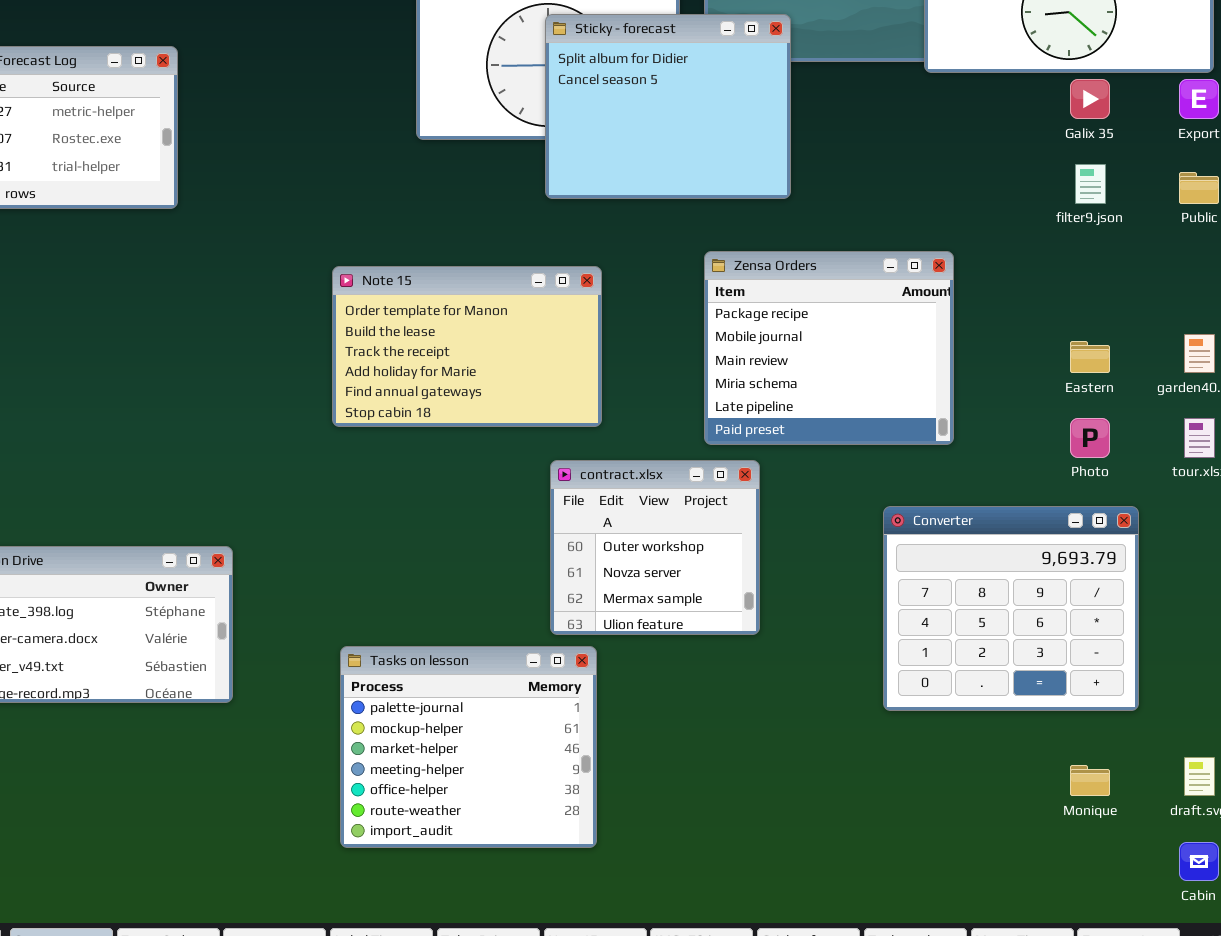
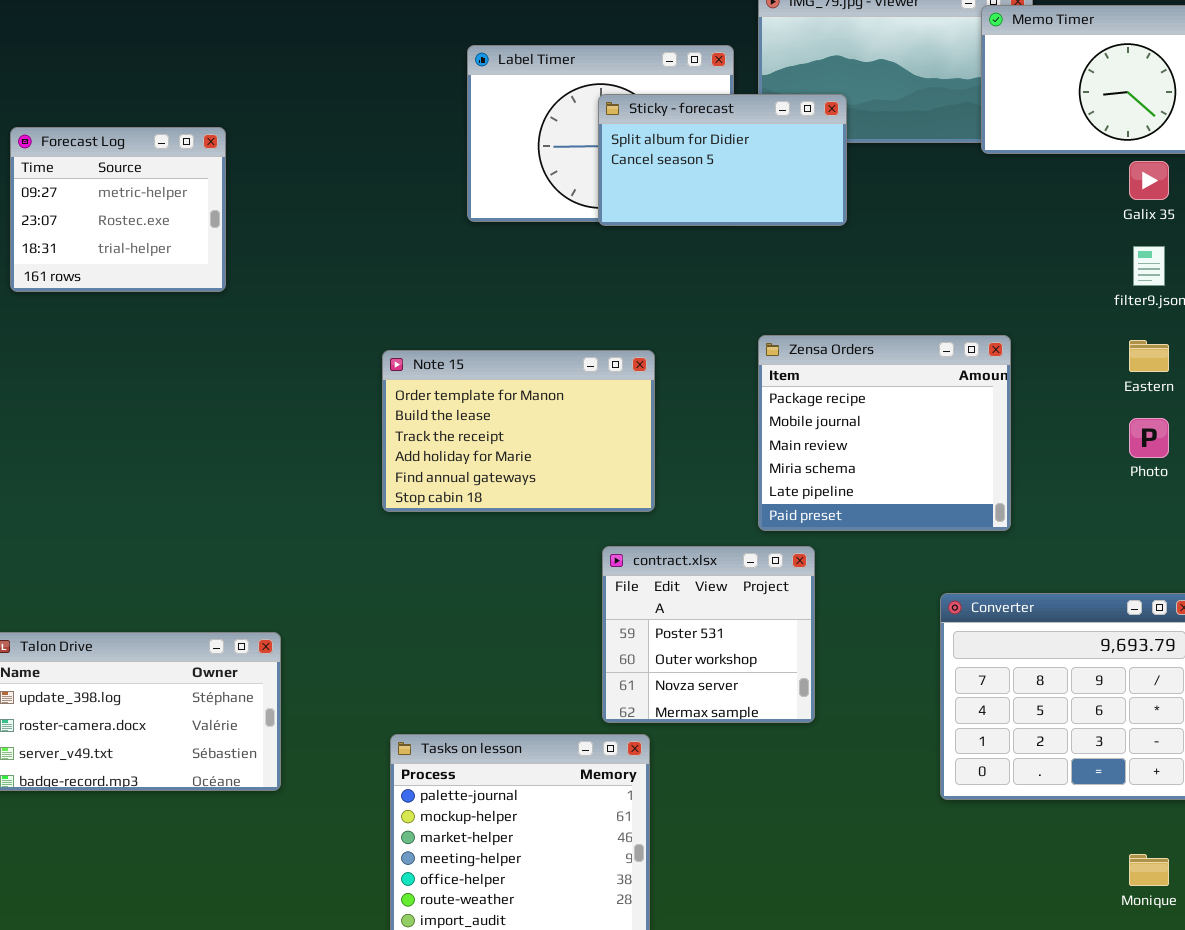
Sticky - forecast: [545,14,791,199] -> [598,94,847,226], resized
Eastern: [1070,341,1110,373] -> [1129,340,1169,372], moved
Photo: [1070,418,1110,458] -> [1129,418,1169,458], moved
contract.xlsx: [550,460,760,635] -> [602,546,815,723], scrolled up 1 row

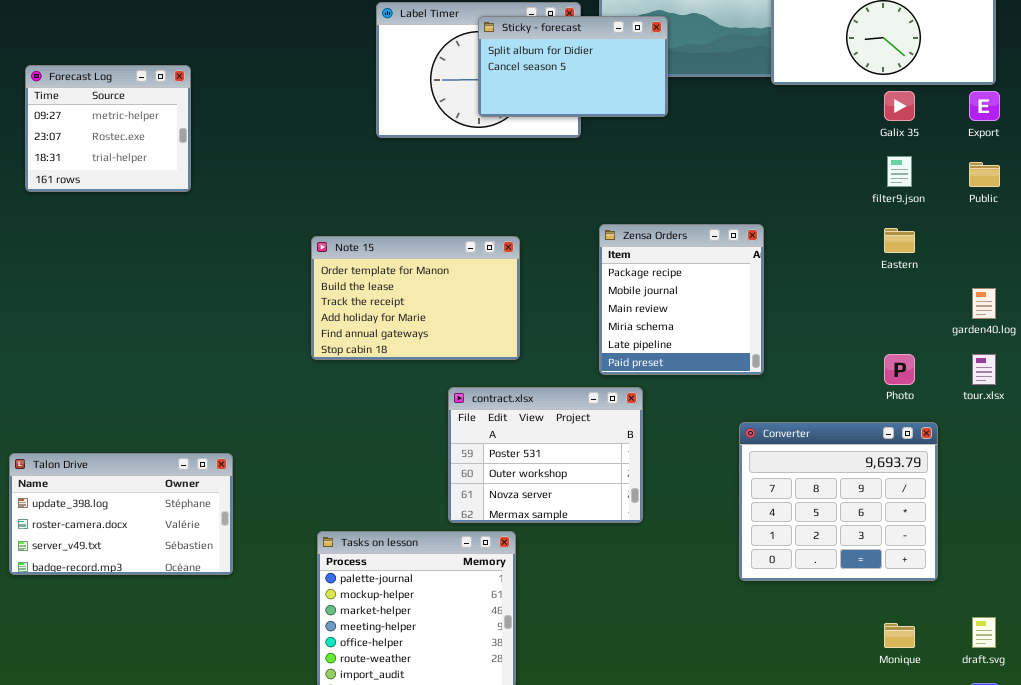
Sticky - forecast: [598,94,847,226] -> [478,16,668,117], moved
Zensa Orders: [758,335,1011,531] -> [599,224,764,375], resized
Photo: [1129,418,1169,458] -> [884,354,915,385], moved
contract.xlsx: [602,546,815,723] -> [448,387,643,523], resized

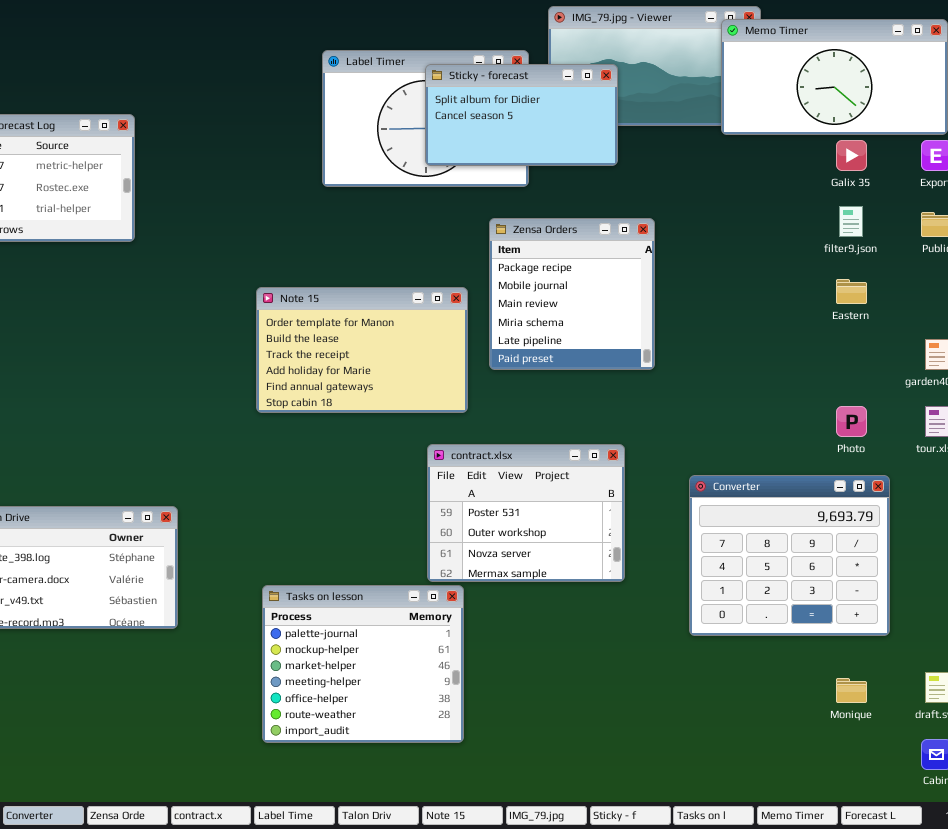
Zensa Orders: [599,224,764,375] -> [489,218,655,370], moved
contract.xlsx: [448,387,643,523] -> [427,444,625,582], moved

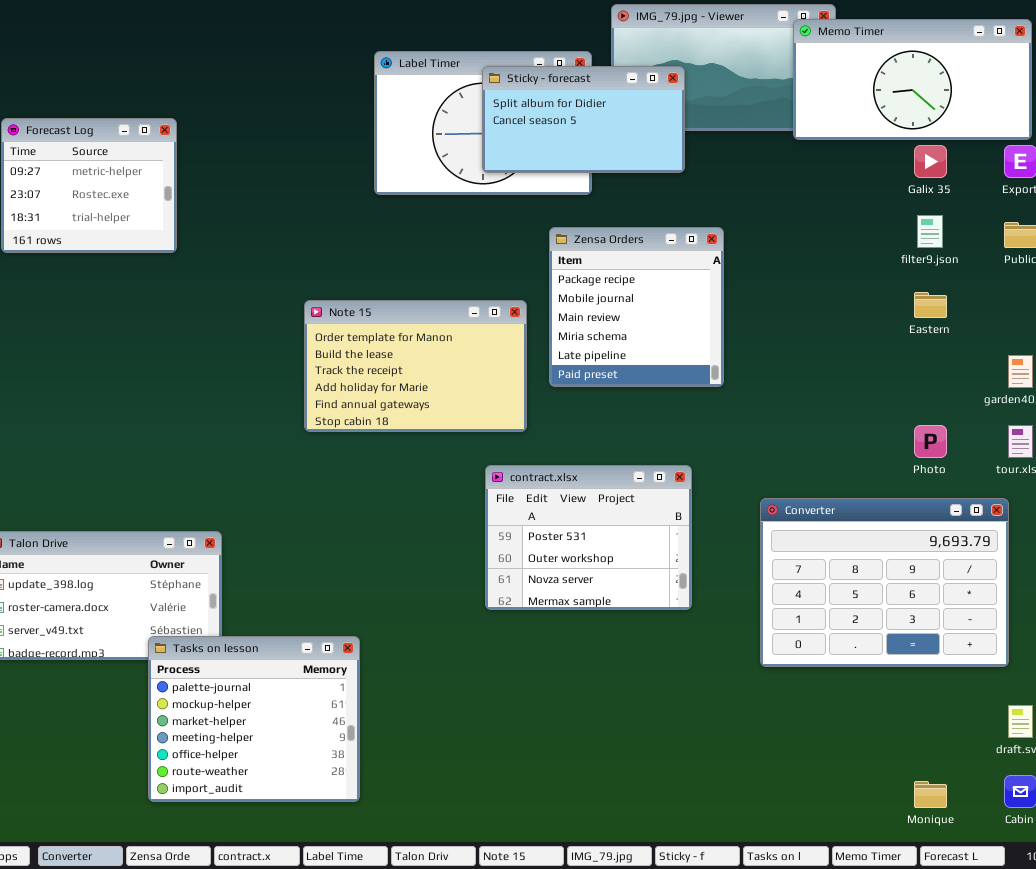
Converter: [689,475,890,636] -> [760,498,1009,667], resized
Tasks on lesson: [262,585,464,743] -> [148,636,360,802], moved
Monique: [836,678,867,703] -> [914,781,947,808], moved

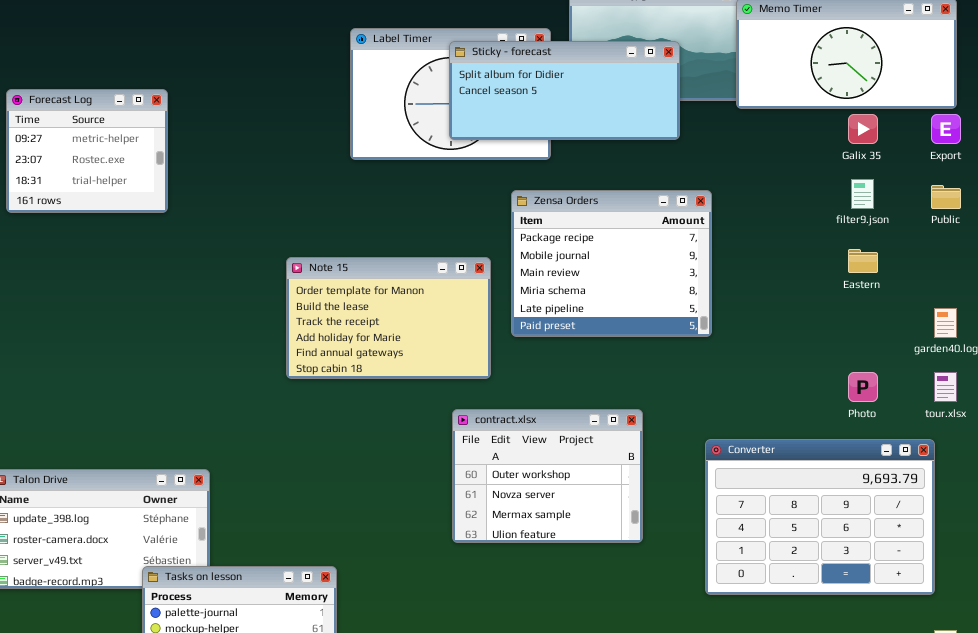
Sticky - forecast: [482,66,685,173] -> [449,41,680,140], resized
Zensa Orders: [549,227,724,387] -> [511,190,712,337], resized
contract.xlsx: [485,465,692,610] -> [452,409,643,543], scrolled down 1 row

